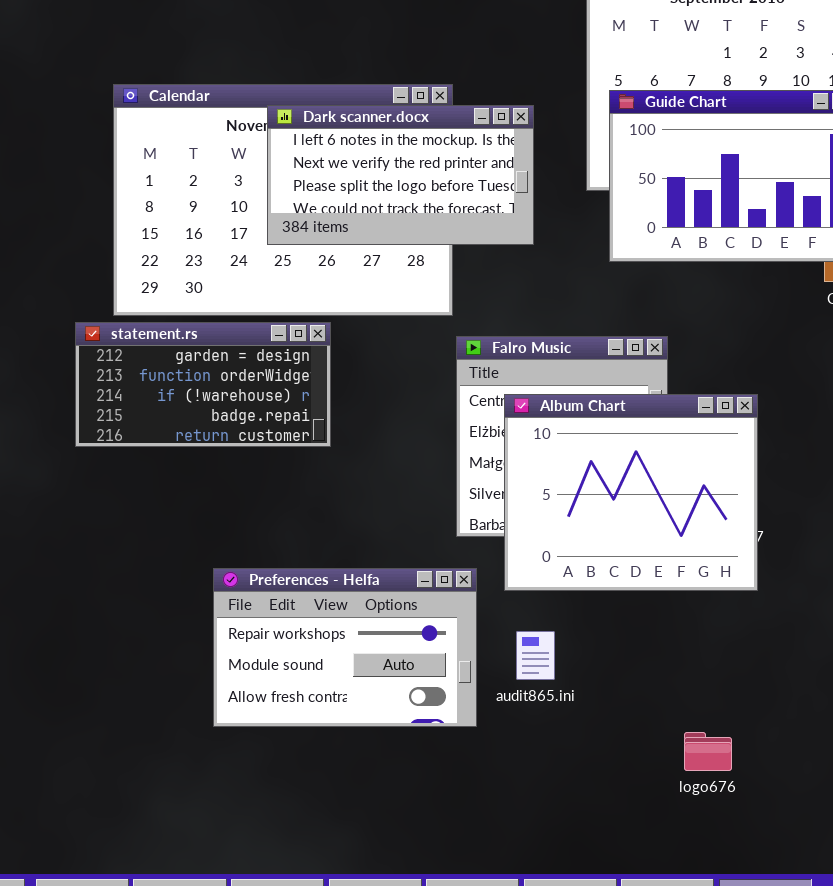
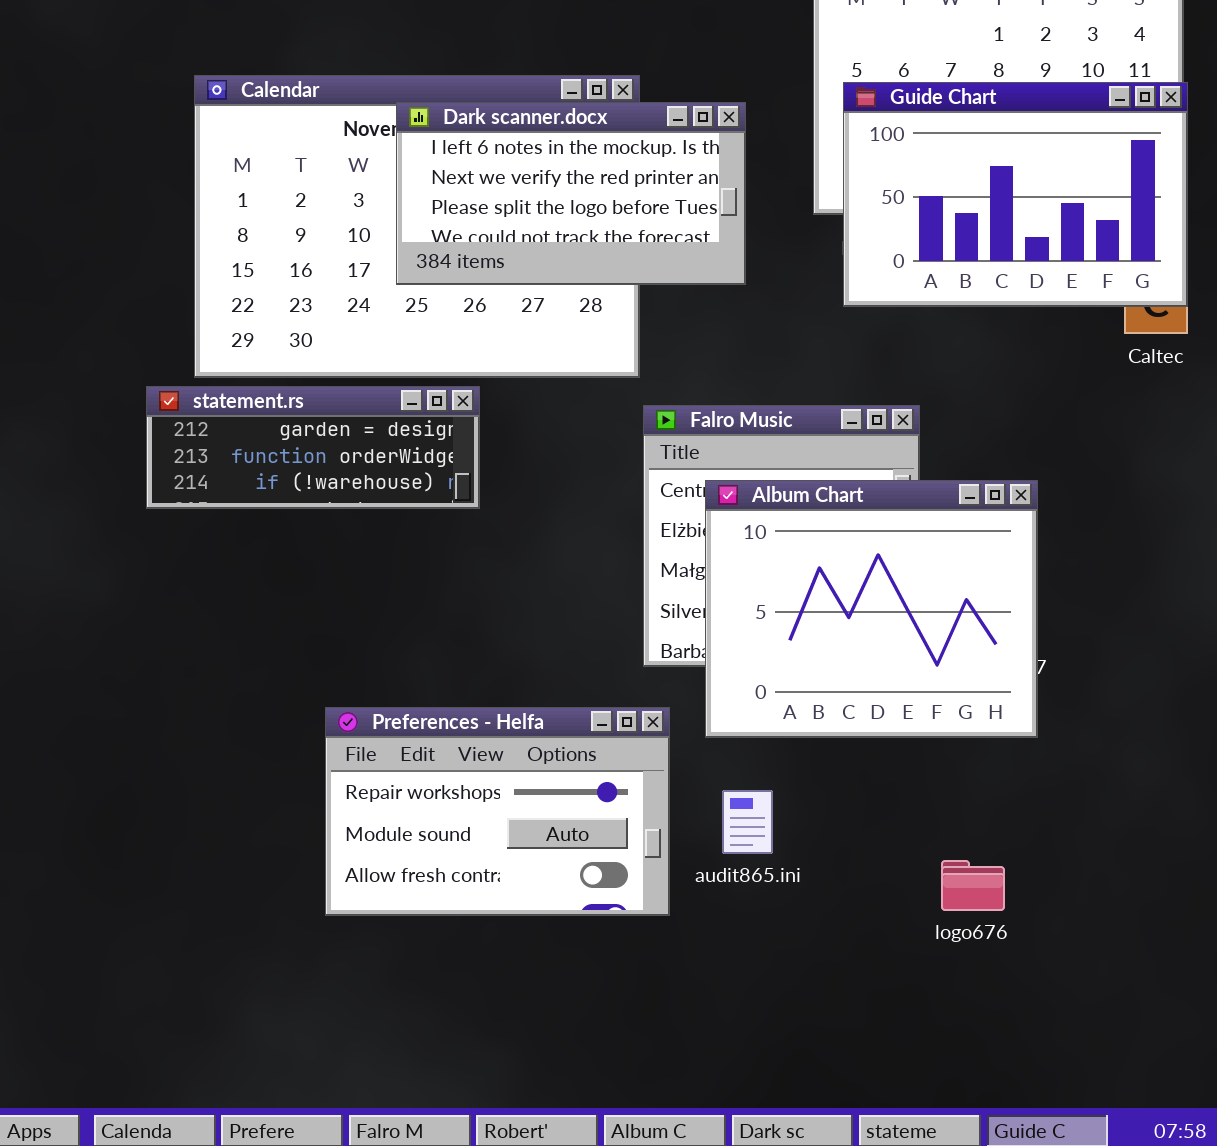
statement.rs: [75,322,331,447] -> [146,386,480,509], resized
logo676: [684,732,732,771] -> [941,860,1005,911], moved

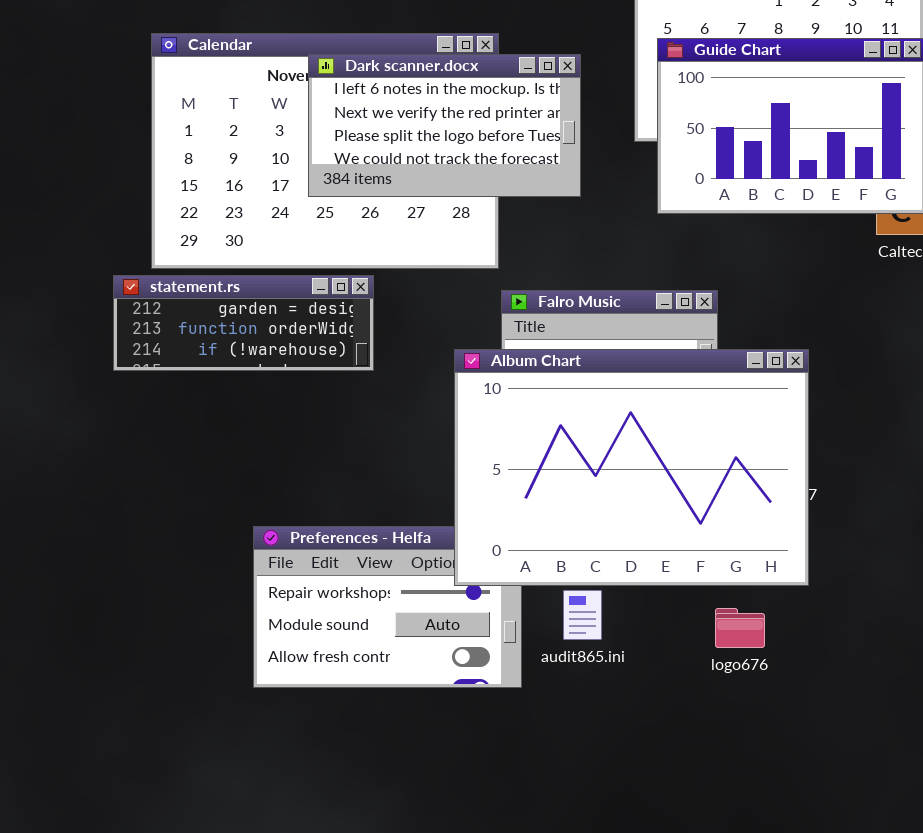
Album Chart: [705,480,1038,738] -> [454,349,809,586], resized
logo676: [941,860,1005,911] -> [715,608,765,648], moved

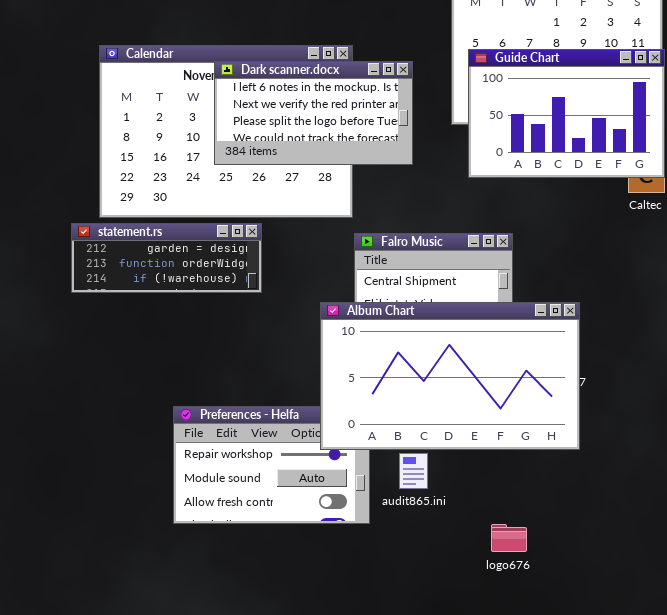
Album Chart: [454,349,809,586] -> [320,302,580,450], resized
logo676: [715,608,765,648] -> [491,524,527,552], moved

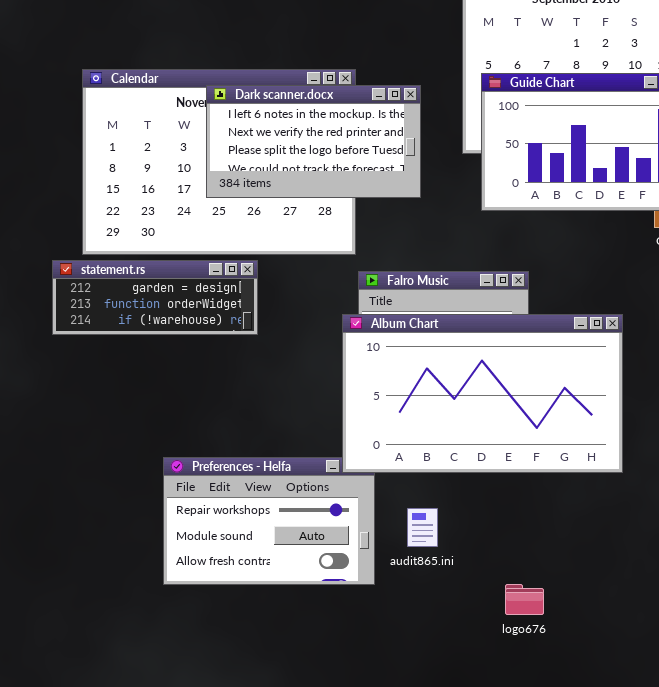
Album Chart: [320,302,580,450] -> [342,314,623,473], moved

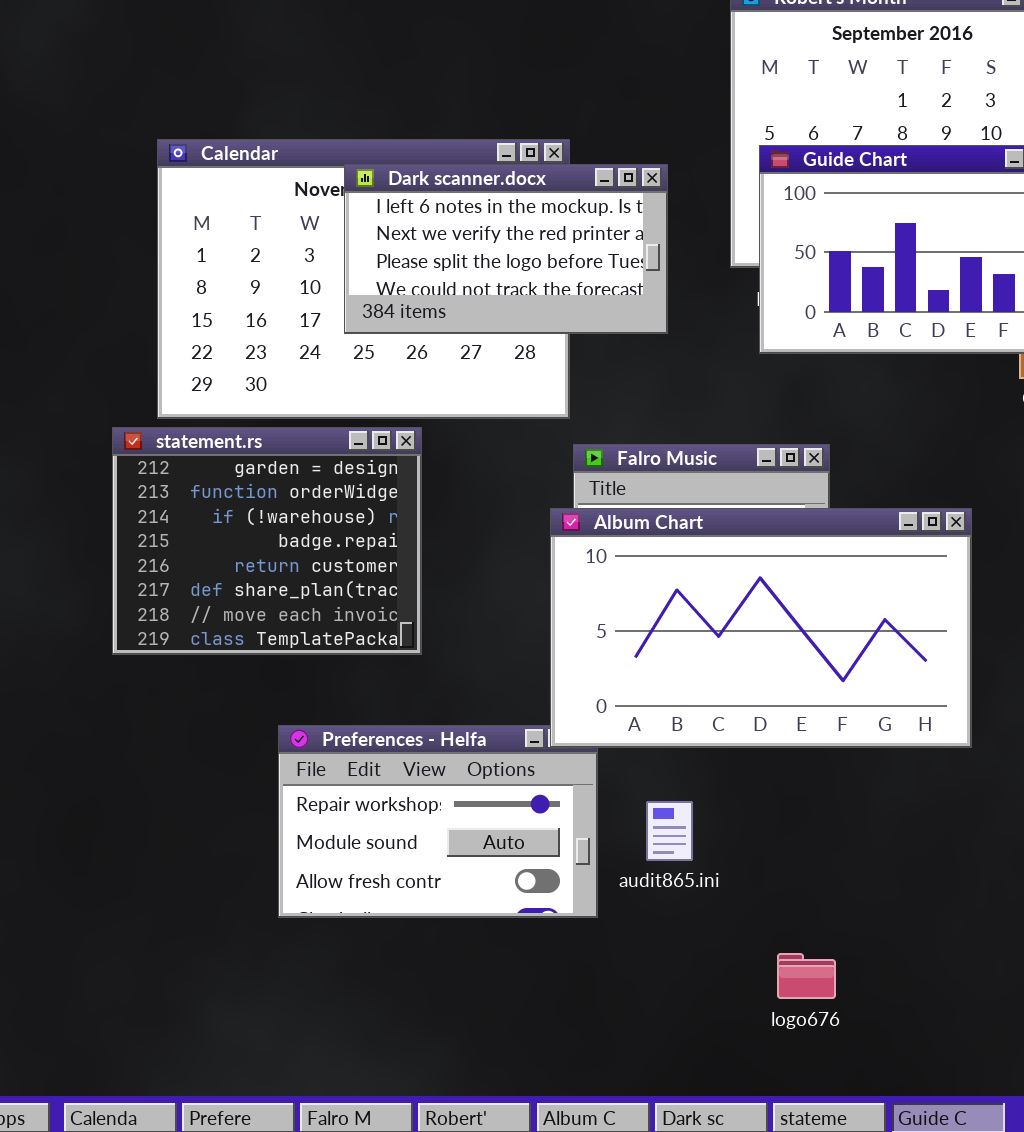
statement.rs: [52,260,258,335] -> [112,427,422,655], resized
logo676: [505,584,544,615] -> [777,953,836,999], moved

